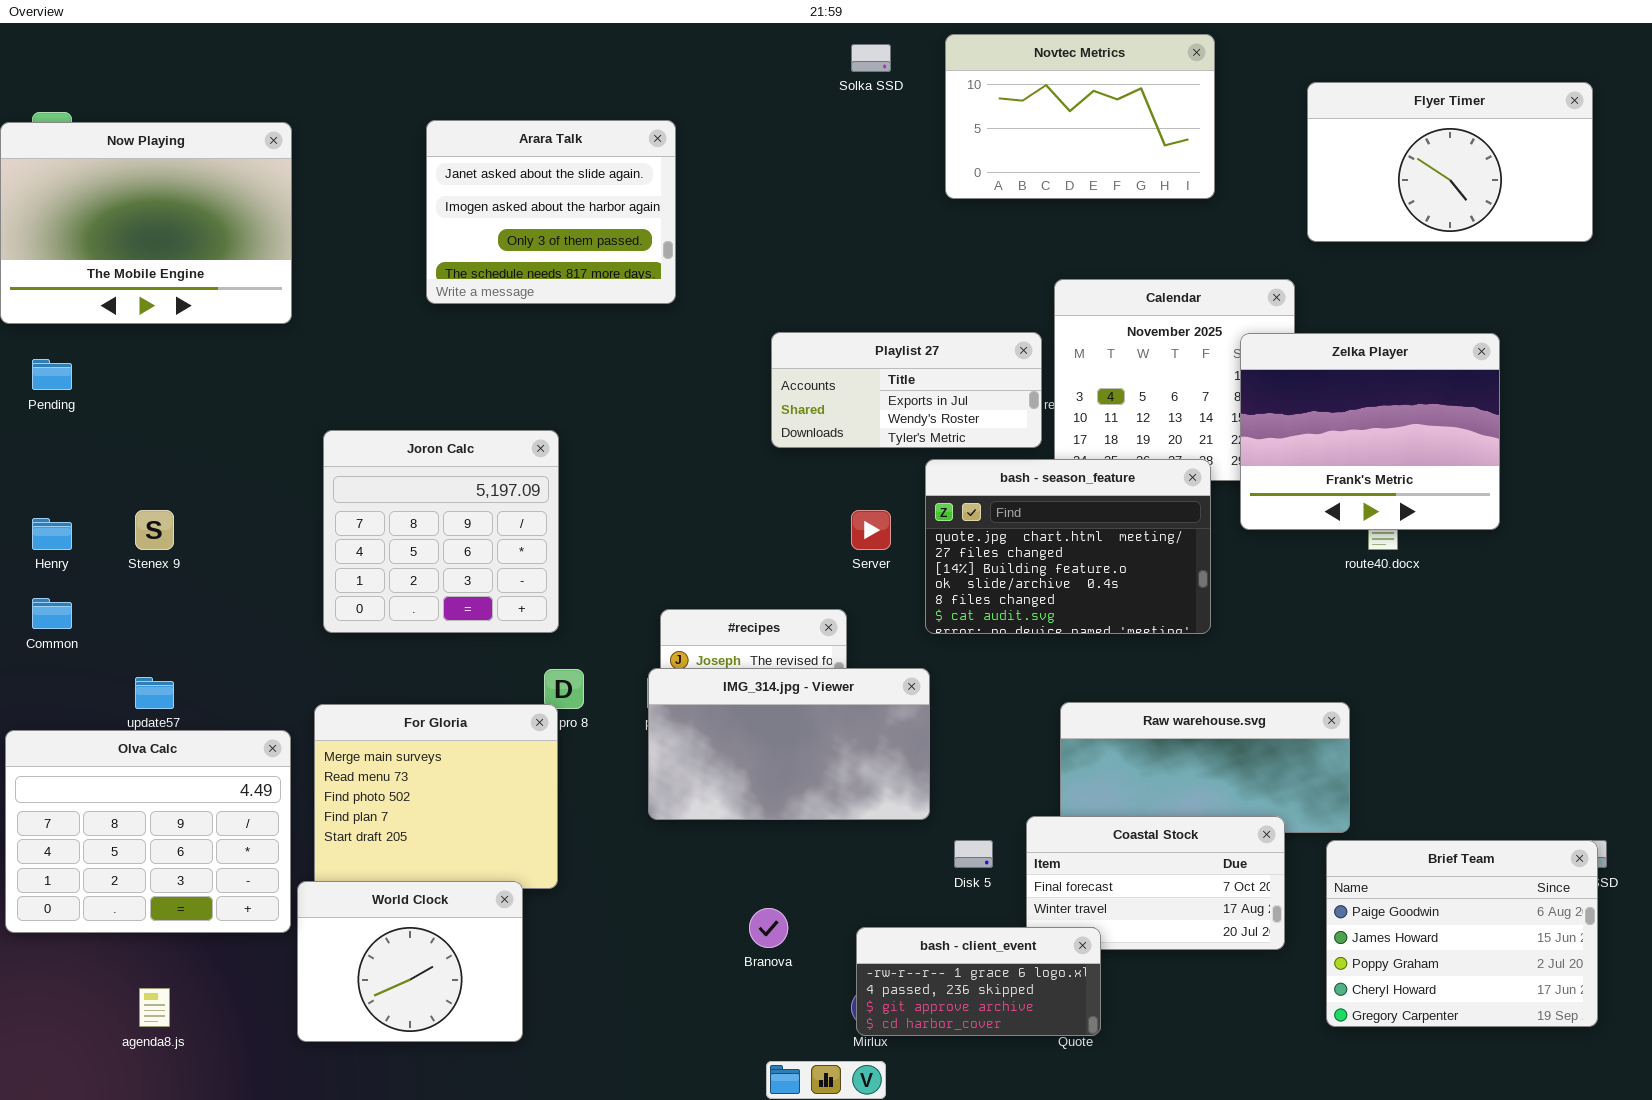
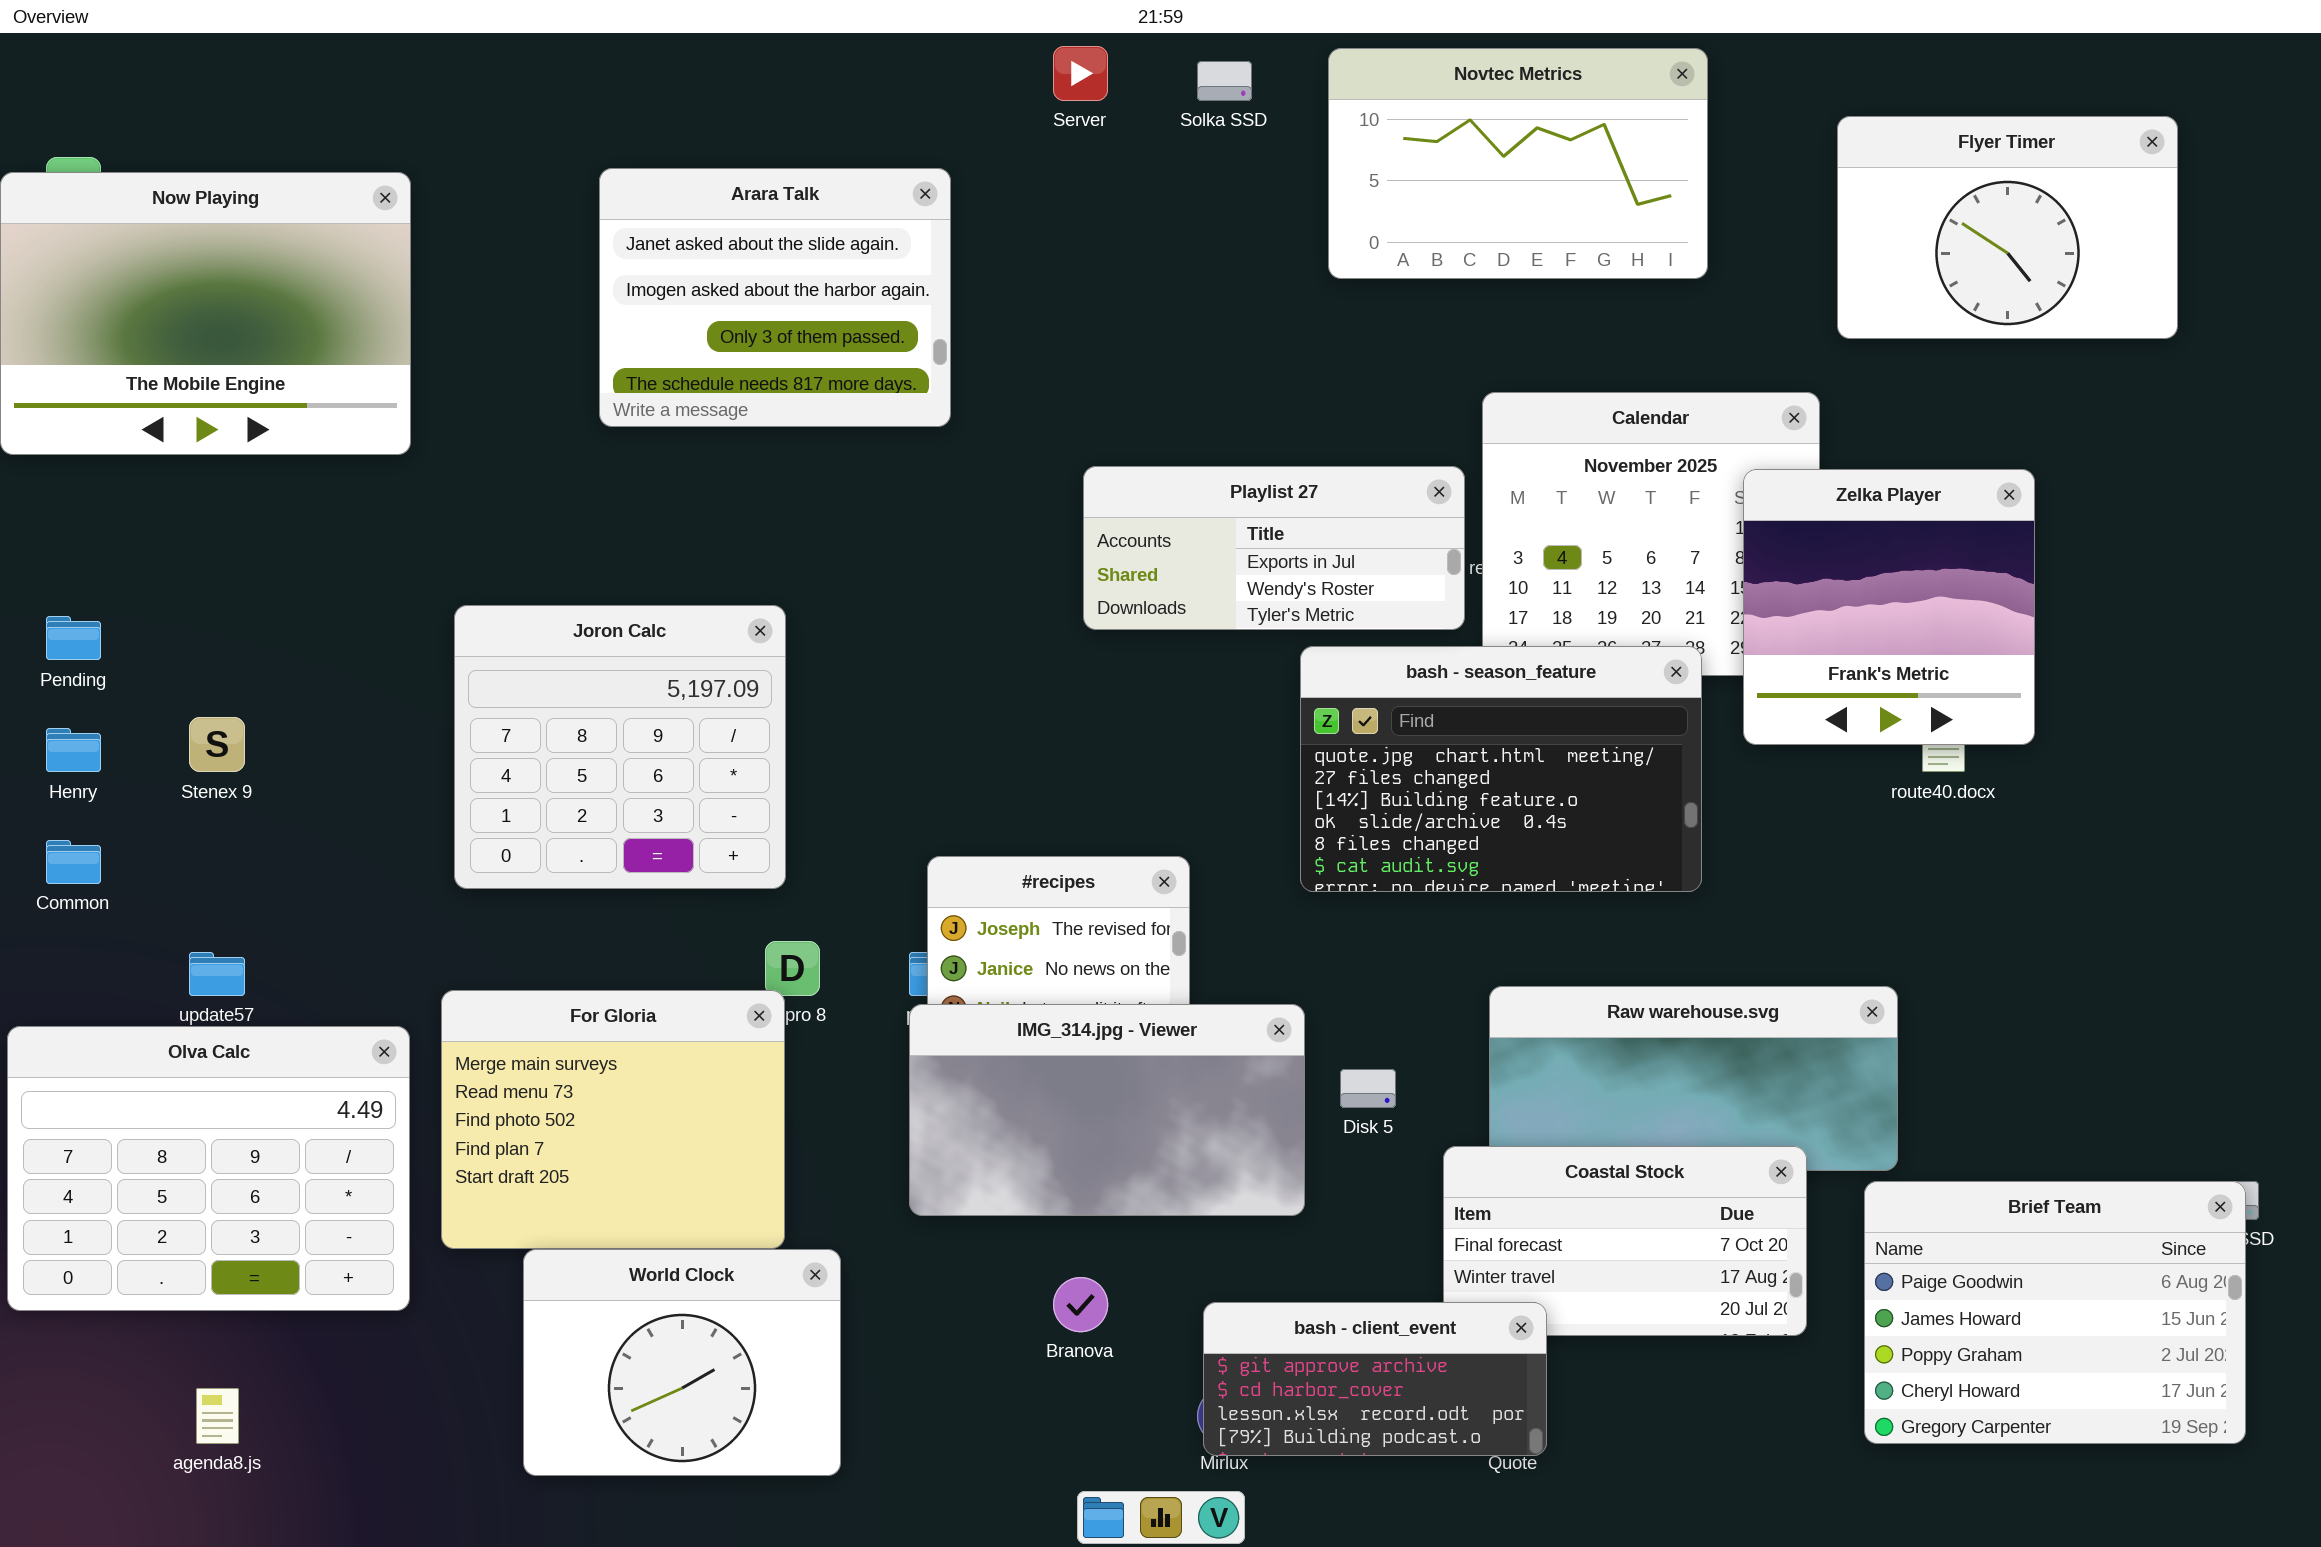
Flyer Timer: [1307,82,1593,242] -> [1837,116,2178,339], resized
Zelka Player: [1240,333,1500,530] -> [1743,469,2035,745], resized
Pending: [32,359,72,390] -> [46,616,101,660], moved
Server: [851,510,891,550] -> [1053,46,1108,101], moved
IMG_314.jpg - Viewer: [648,668,930,820] -> [909,1004,1305,1216], moved
Disk 5: [954,840,993,868] -> [1340,1069,1396,1108], moved
World Clock: [297,881,523,1042] -> [523,1249,841,1476], moved
bash - client_event: [856,927,1101,1036] -> [1203,1302,1547,1456], scrolled down 2 rows

